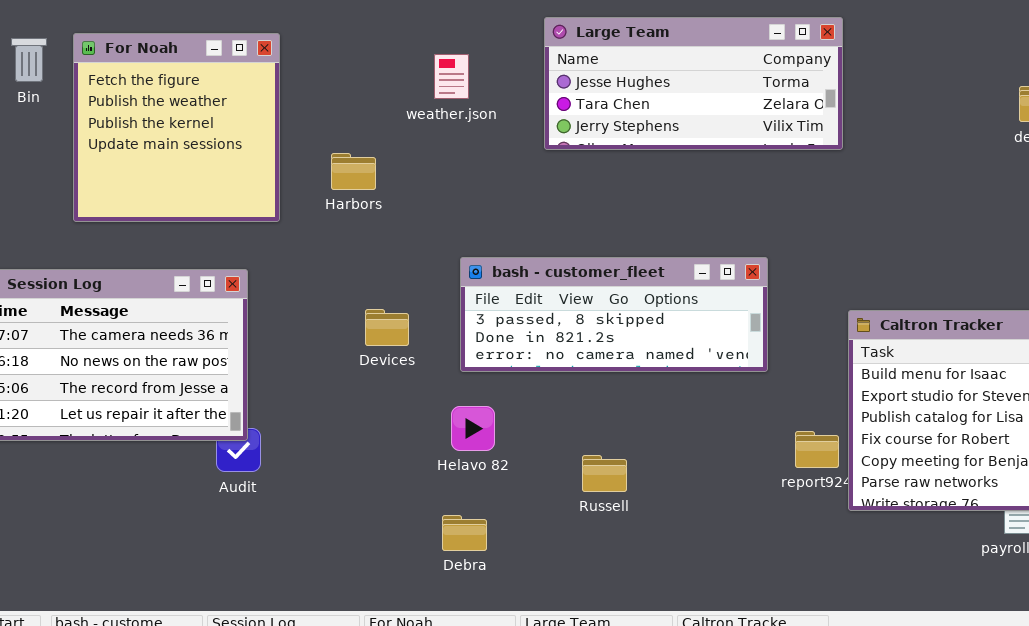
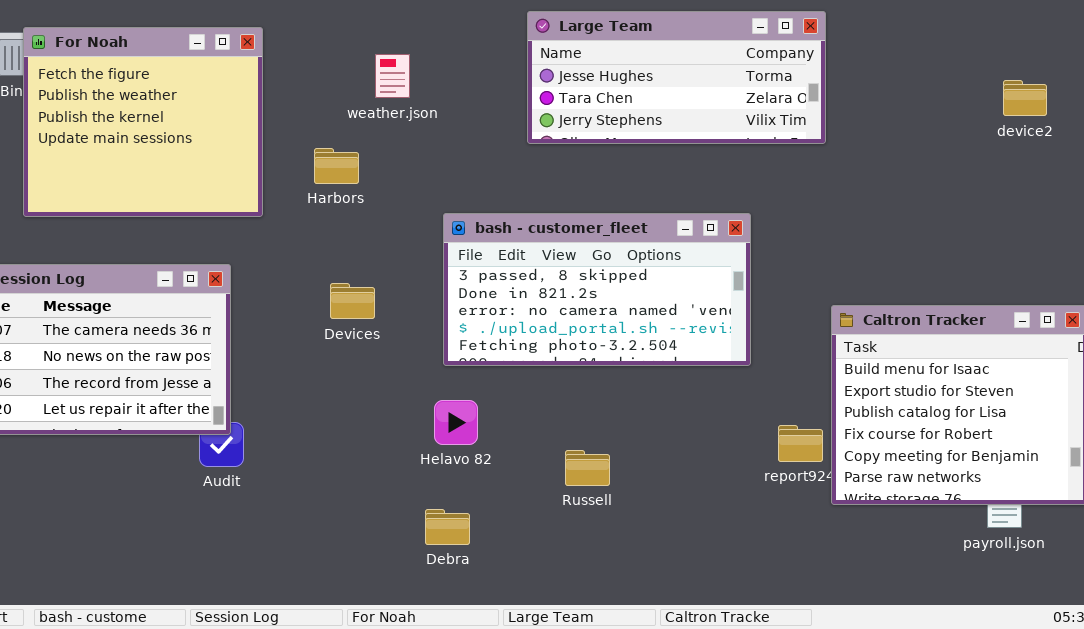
For Noah: [73,33,280,222] -> [23,27,263,217], resized
weather.json: [434,54,469,99] -> [375,54,410,98], moved
bash - customer_fleet: [460,257,768,372] -> [443,213,751,366], resized
Devices: [365,309,409,346] -> [330,283,375,319], moved

